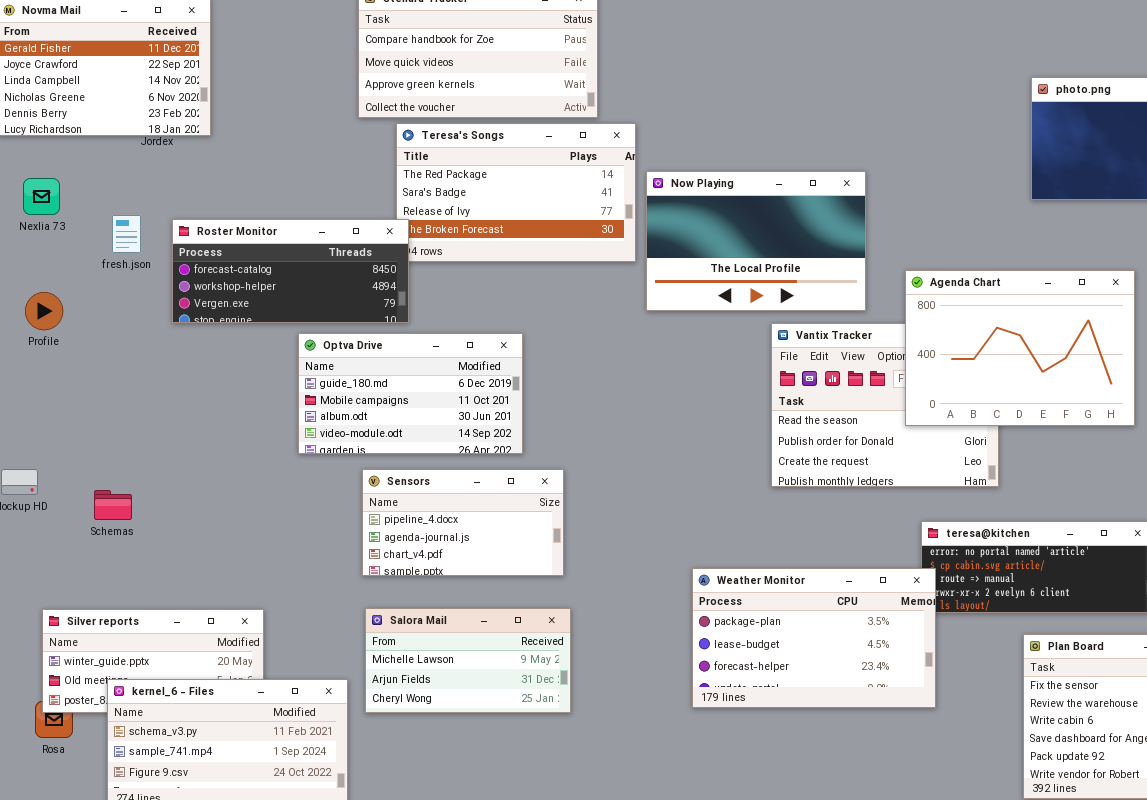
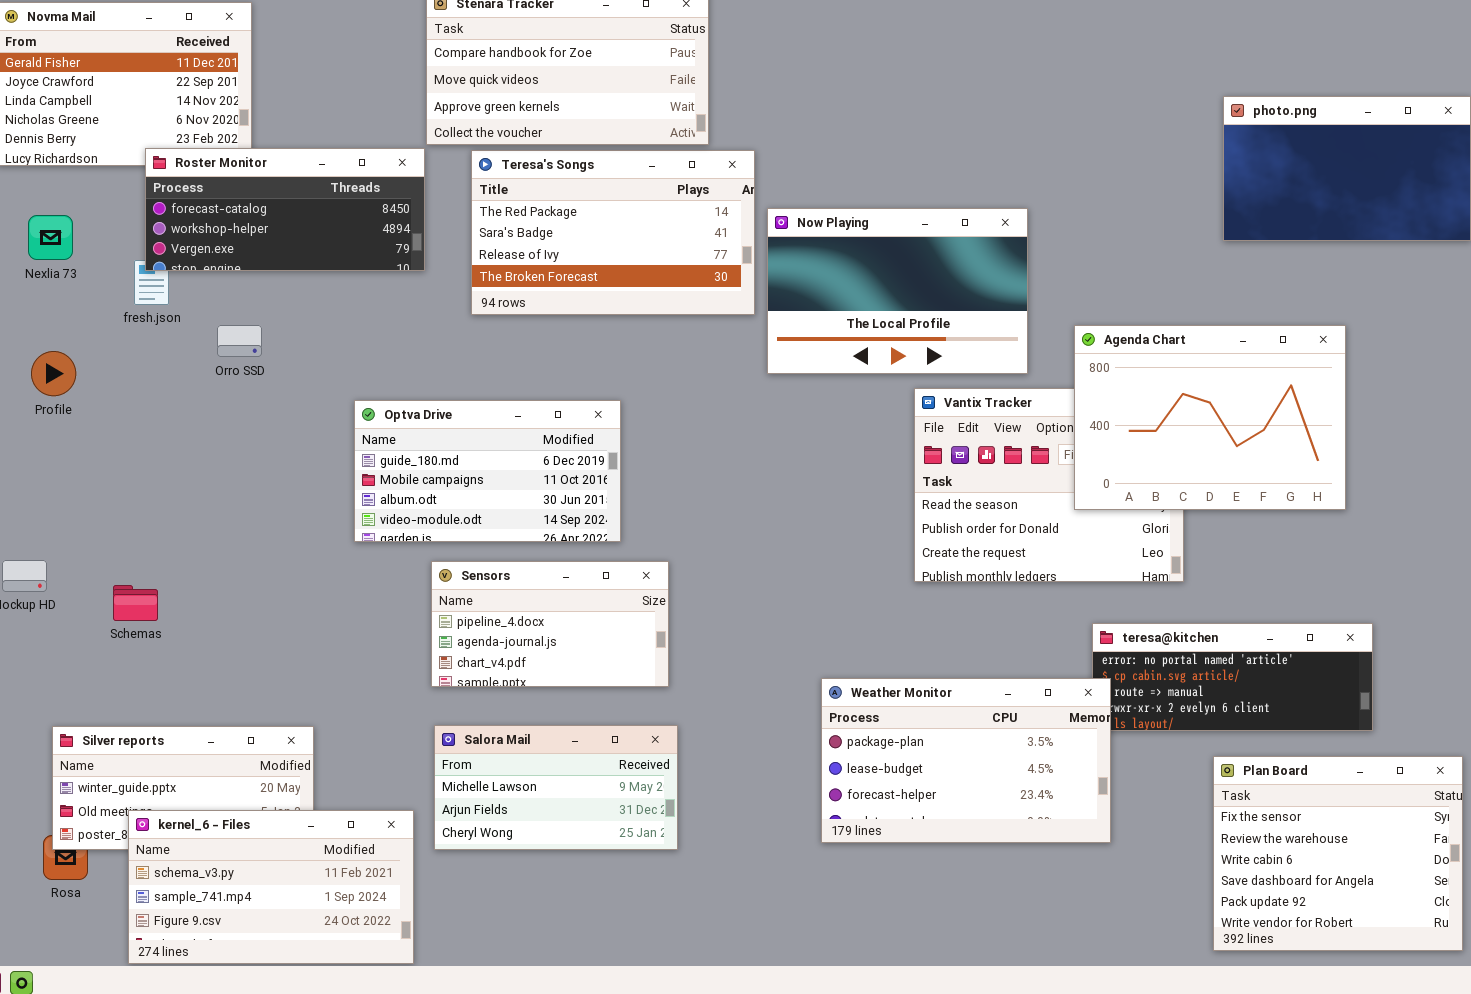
Roster Monitor: [172,219,409,323] -> [145,148,425,271], moved

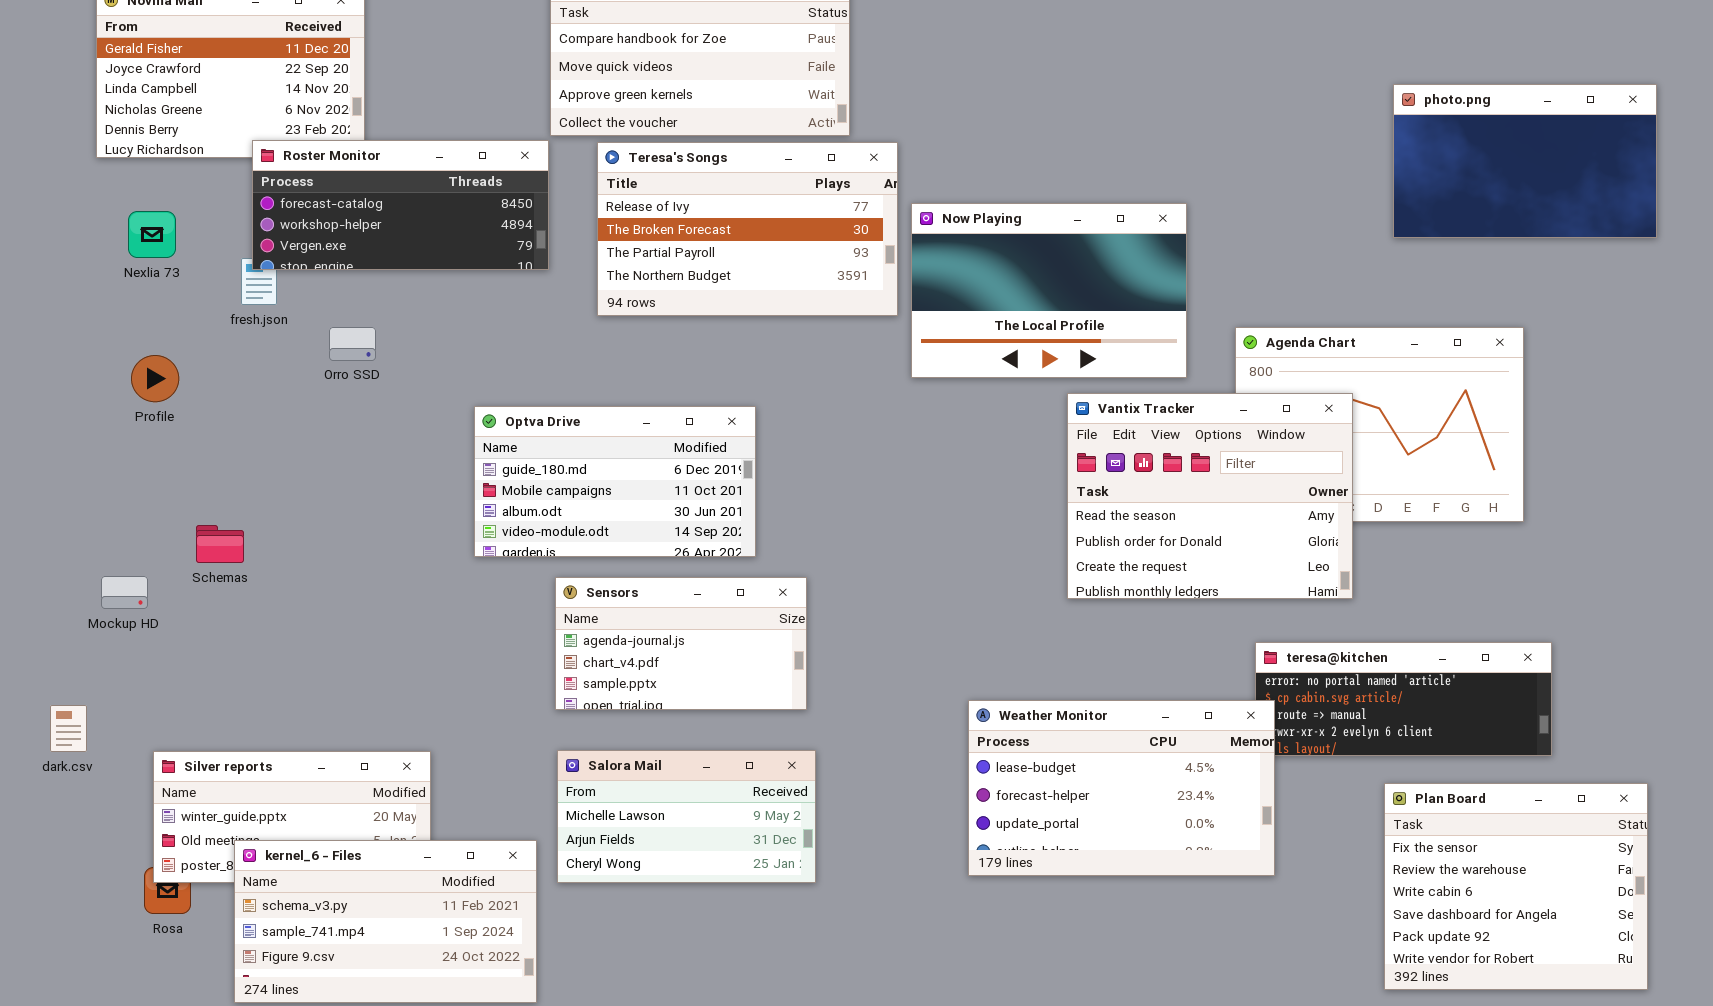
Teresa's Songs: [471,150,755,315] -> [597,142,898,316], scrolled down 2 rows
Vantix Tracker: [914,388,1184,582] -> [1067,393,1353,599], raised
Sensors: [431,561,669,687] -> [555,577,807,710], scrolled down 1 row
Schemas: [113,585,158,621] -> [196,525,244,563], moved
Weather Monitor: [821,678,1111,843] -> [968,700,1275,876], scrolled down 1 row

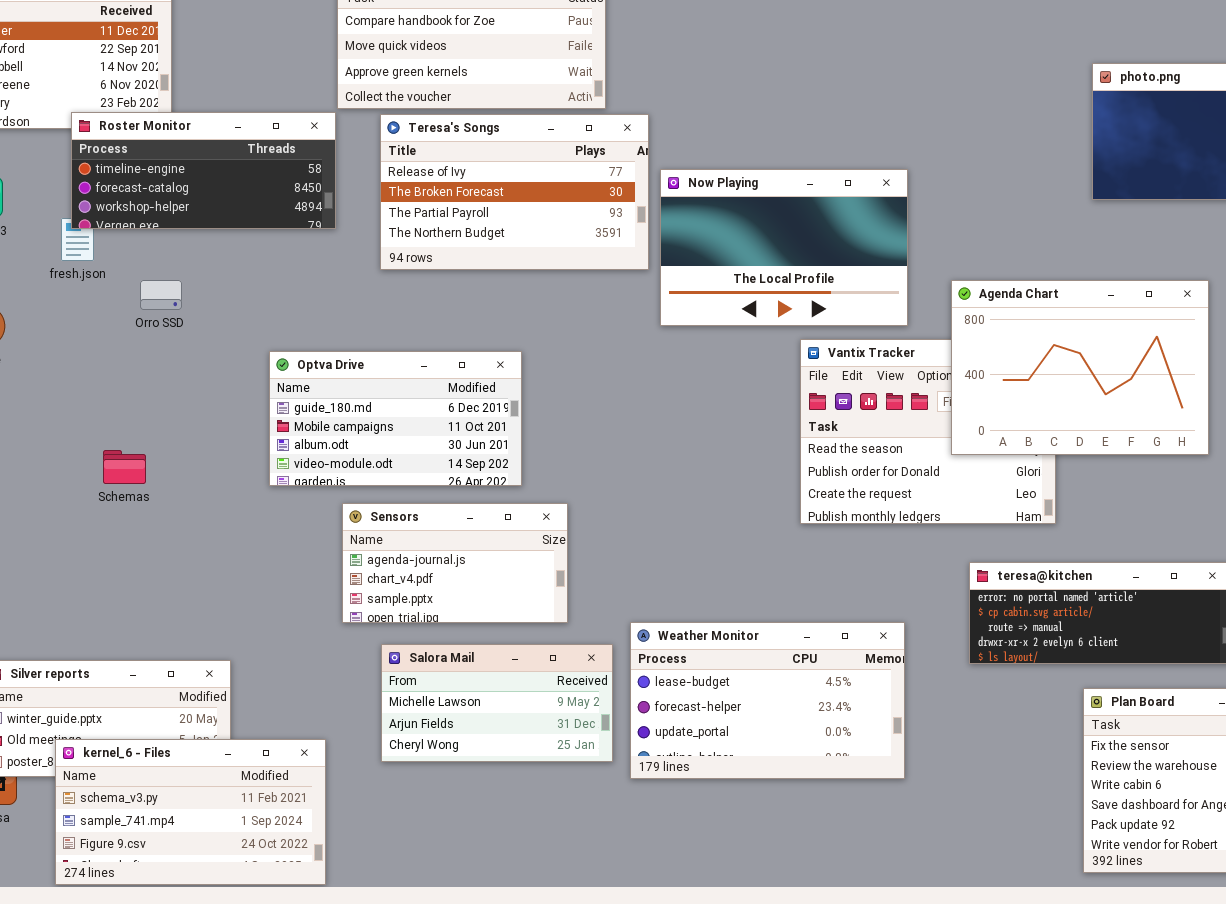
Roster Monitor: [252,140,549,270] -> [71,112,336,229], scrolled up 1 row
Agenda Chart: [1235,327,1524,522] -> [951,280,1209,455], raised
Schemas: [196,525,244,563] -> [103,450,146,484], moved
Weather Monitor: [968,700,1275,876] -> [630,622,905,779], moved
Salora Mail: [557,750,816,883] -> [381,644,613,762], moved

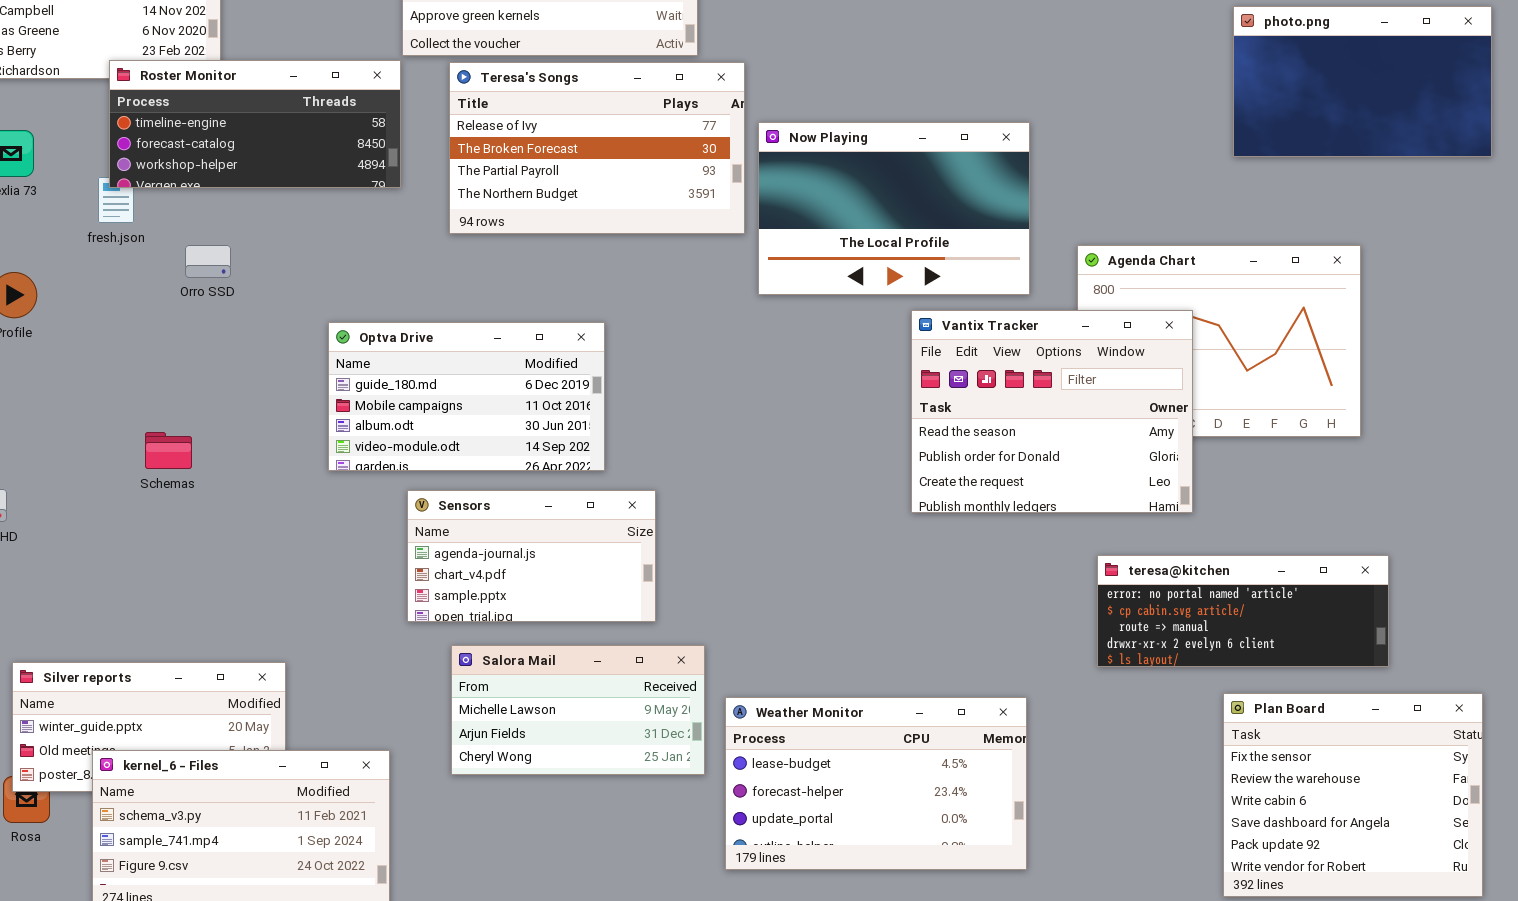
Vantix Tracker: [800,339,1056,524] -> [911,310,1193,513], raised
Weather Monitor: [630,622,905,779] -> [725,697,1027,870], moved

